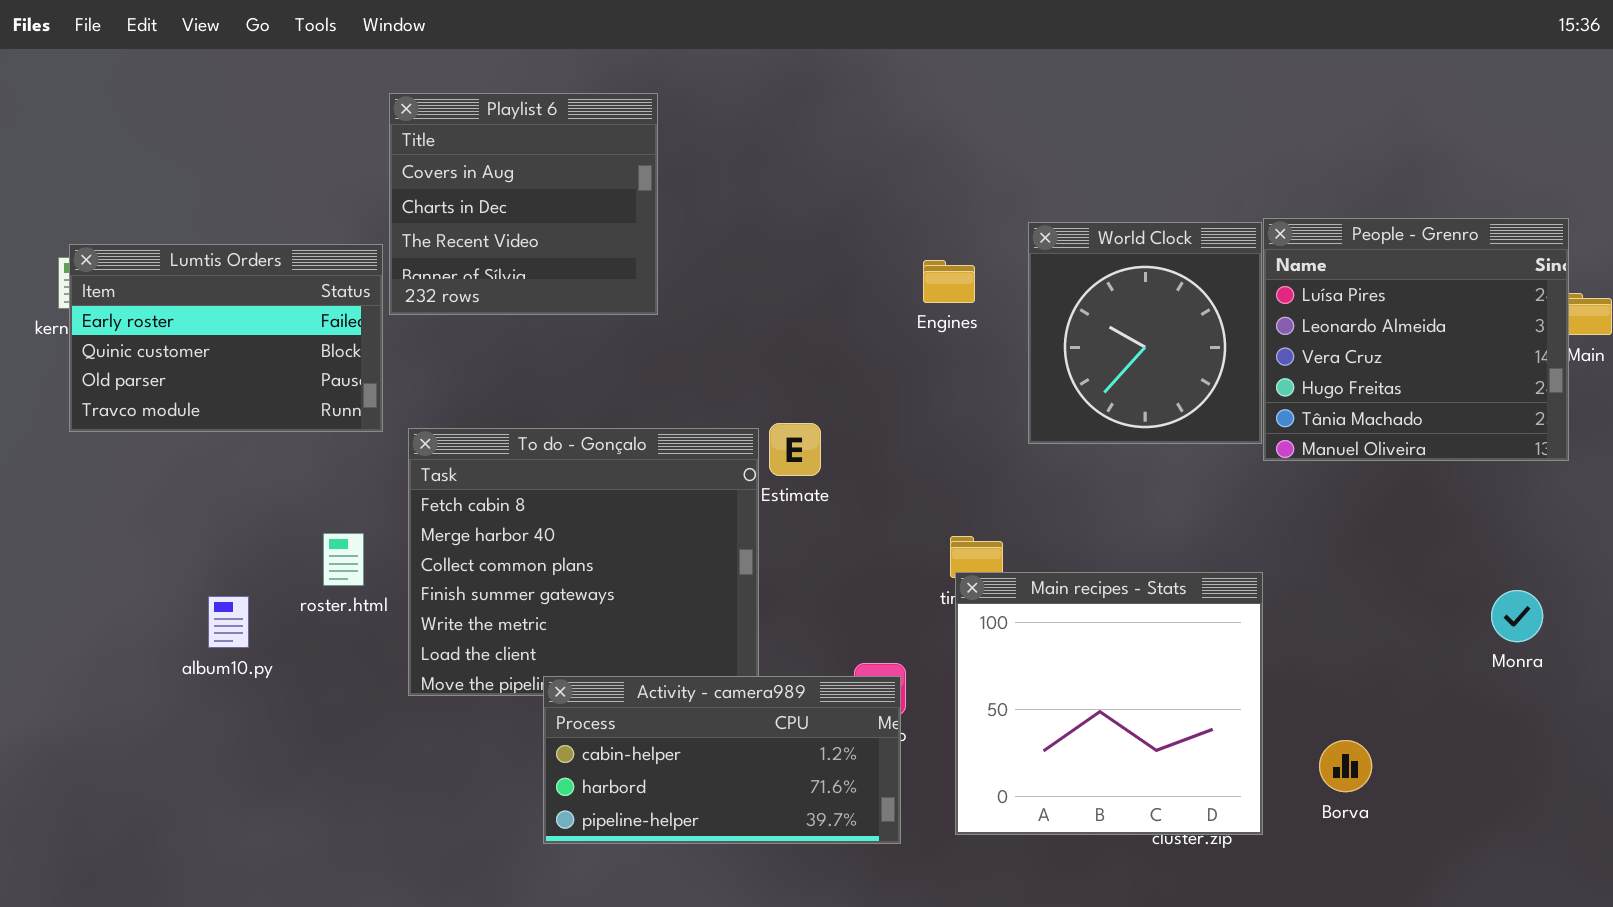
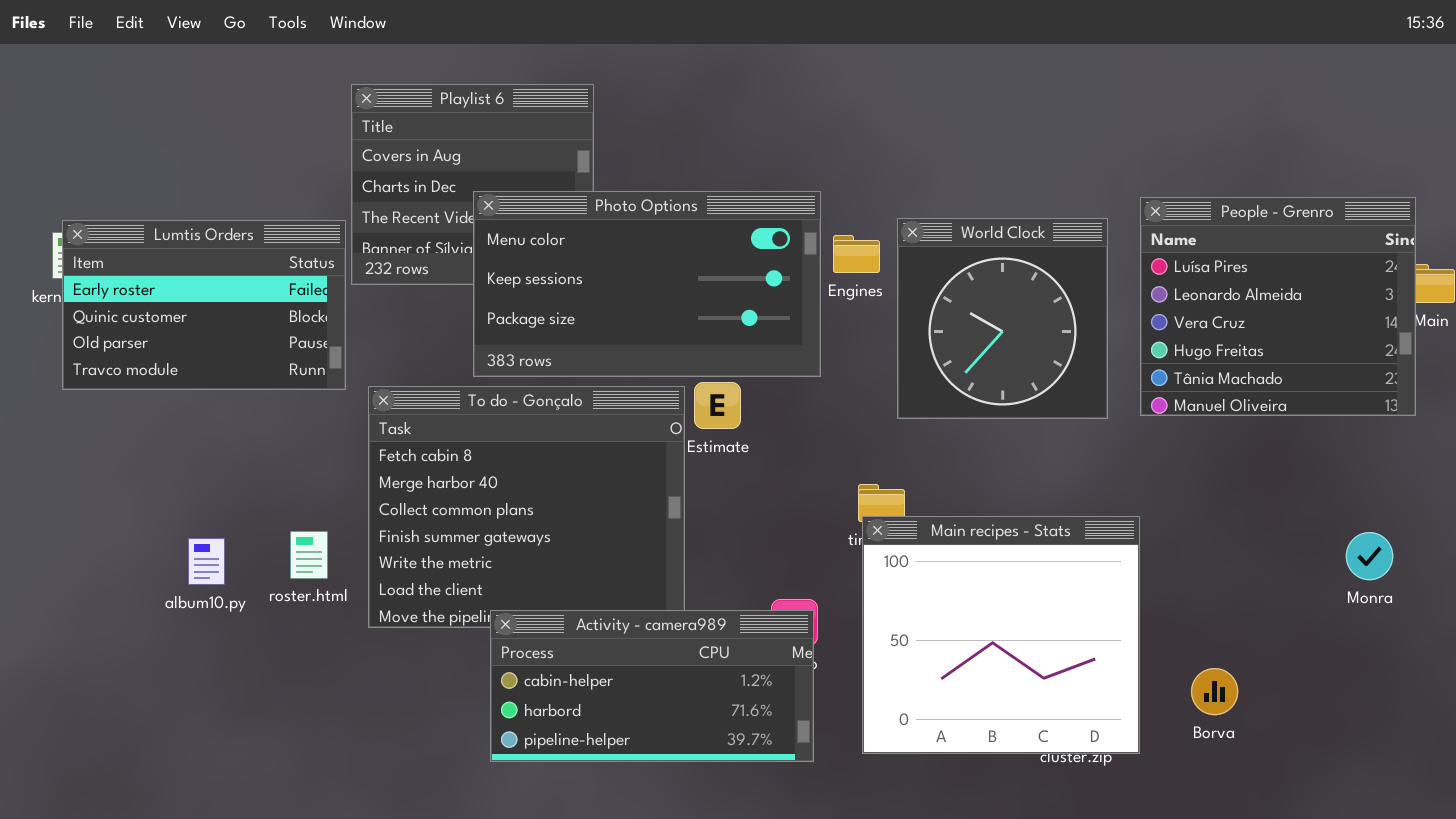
Photo Options: none -> [473,191,821,377], opened
World Clock: [1028,222,1262,444] -> [897,218,1108,419], moved
roster.html: [323,533,364,586] -> [290,531,328,579], moved

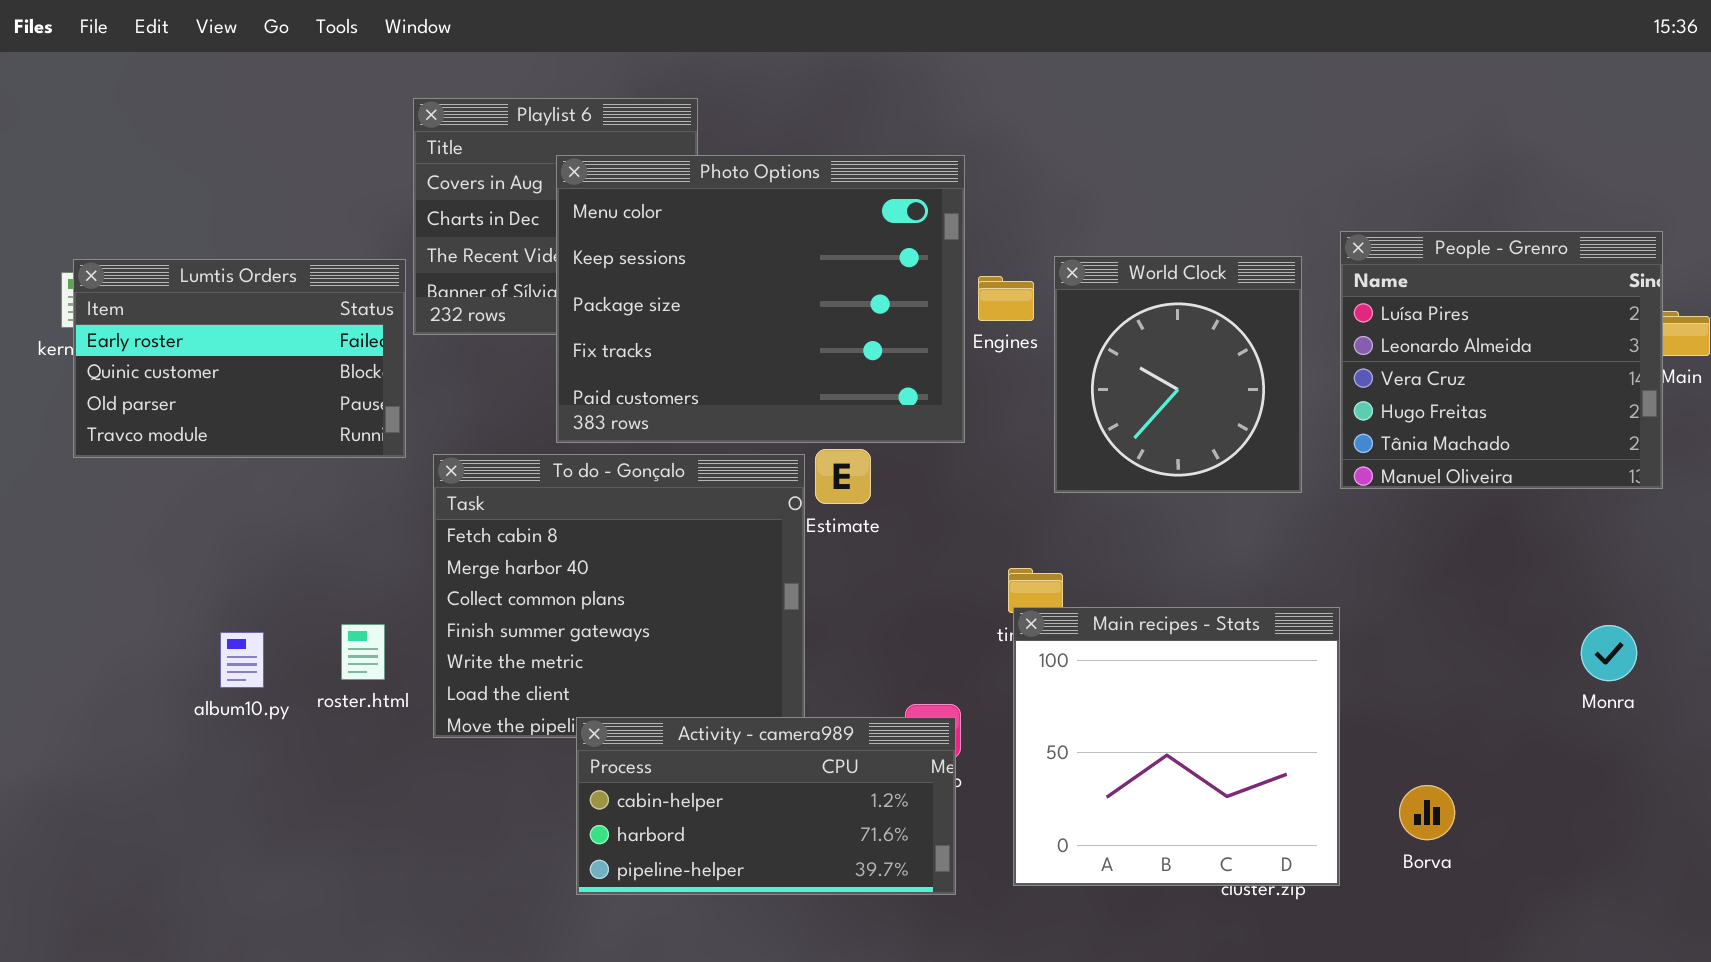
Photo Options: [473,191,821,377] -> [556,155,965,443], resized

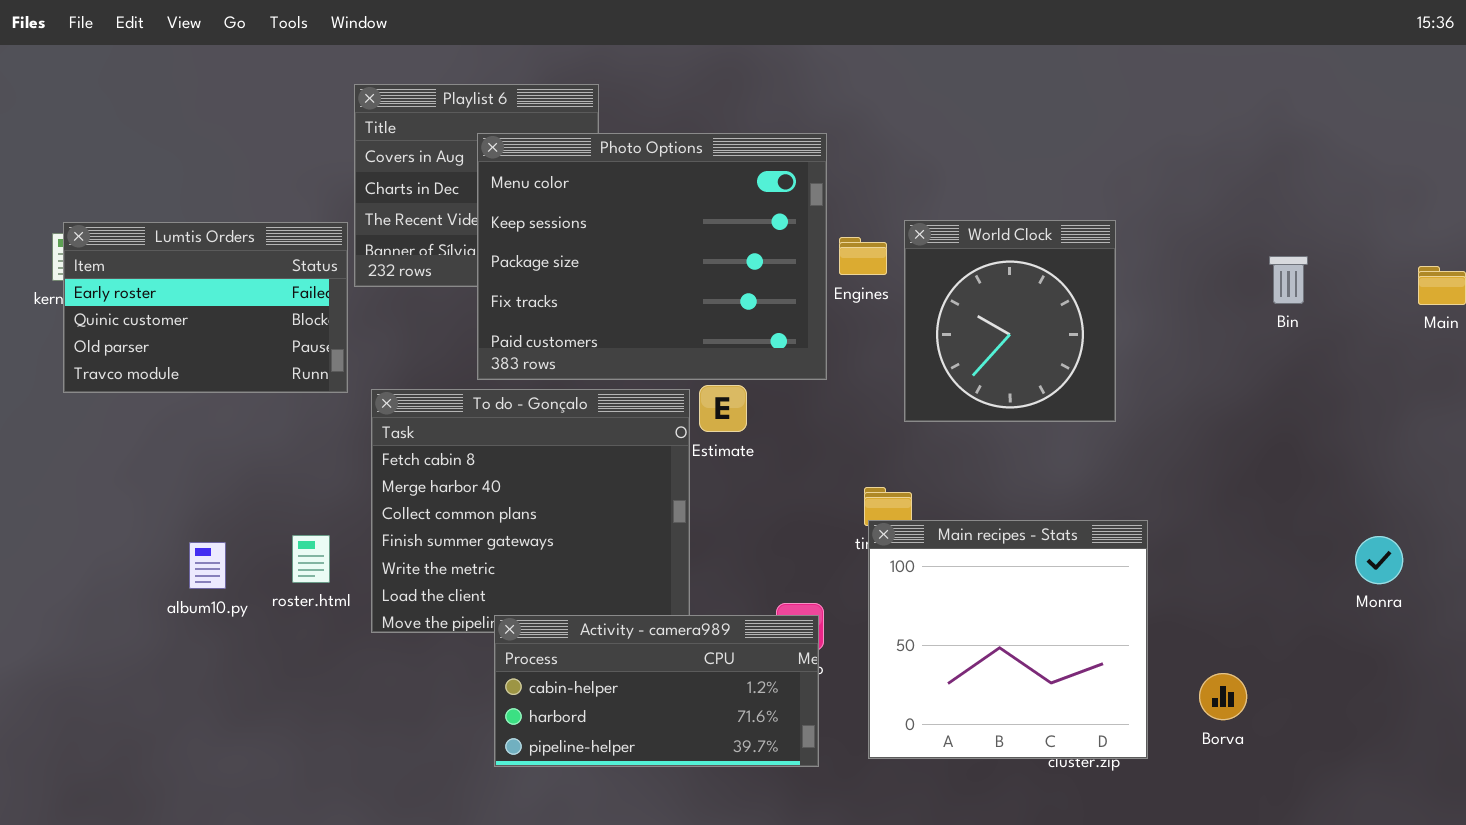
People - Grenro: [1340,231,1663,489] -> none, closed

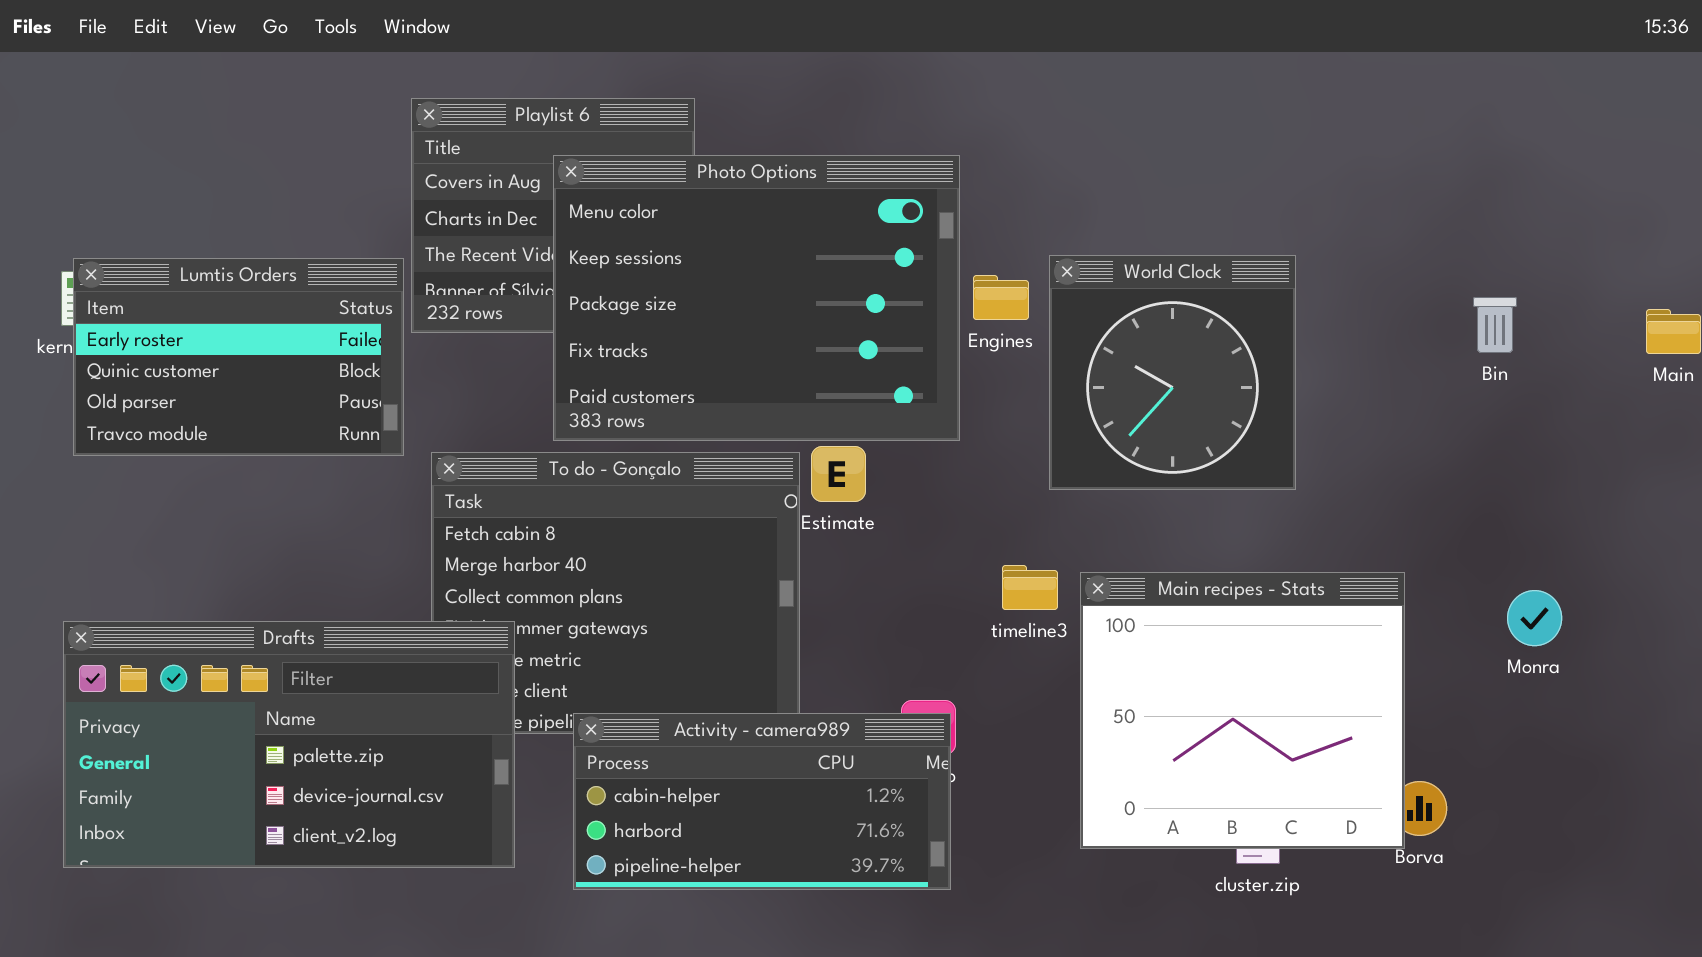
Main recipes - Stats: [868,520,1148,759] -> [1080,572,1405,849], moved
Drafts: none -> [63,621,515,868], opened
Monra: [1355,536,1403,584] -> [1507,590,1562,646], moved

